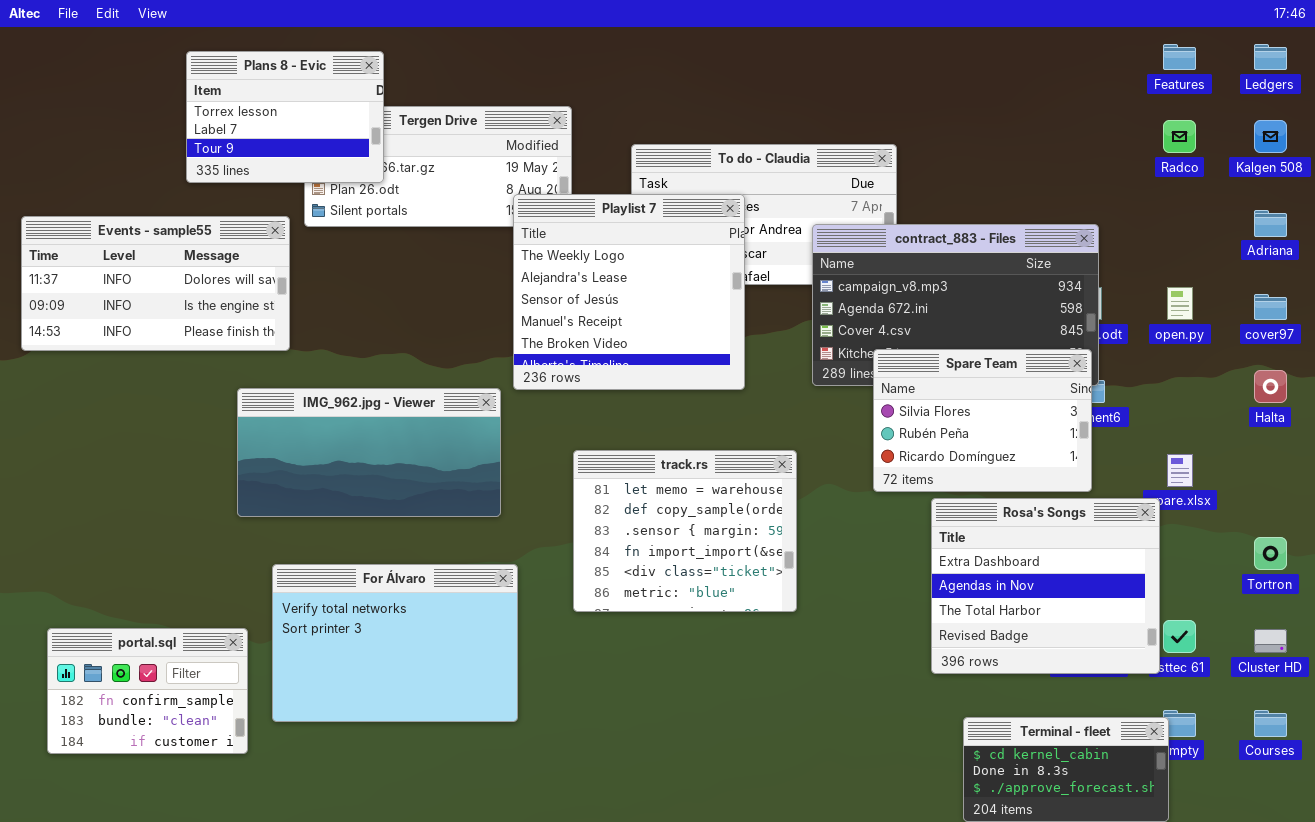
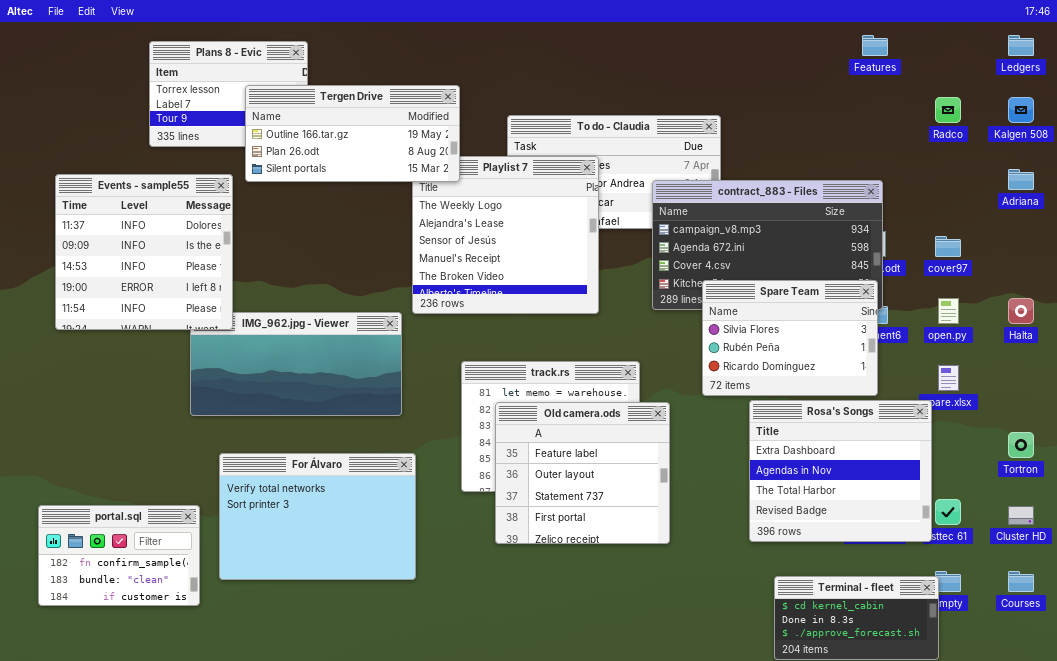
Features: [1163,44,1196,70] -> [862,35,888,56], moved
Tergen Drive: [304,106,572,227] -> [245,85,460,182], raised
Events - sample55: [21,216,290,351] -> [55,174,233,330], resized
open.py: [1167,287,1193,320] -> [938,298,959,324], moved
cover97: [1254,294,1287,320] -> [935,236,961,257], moved
Old camera.ods: none -> [495,402,670,544], opened

